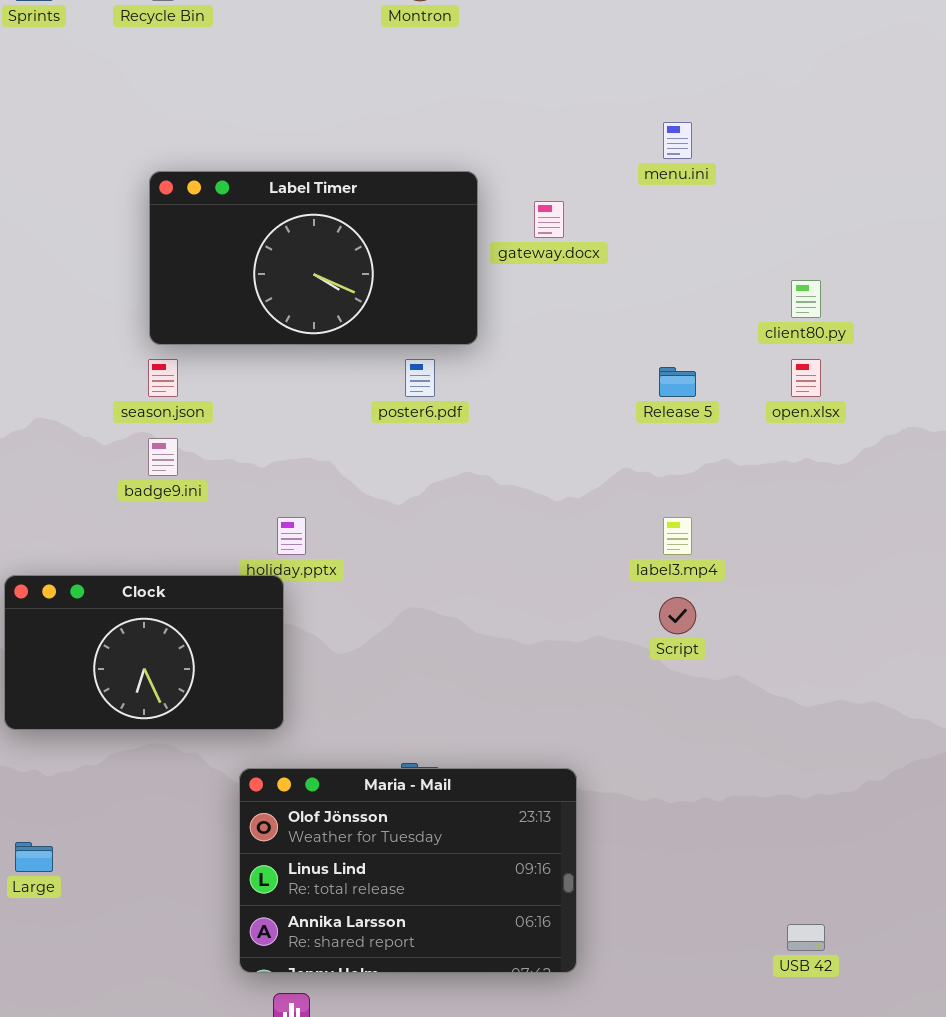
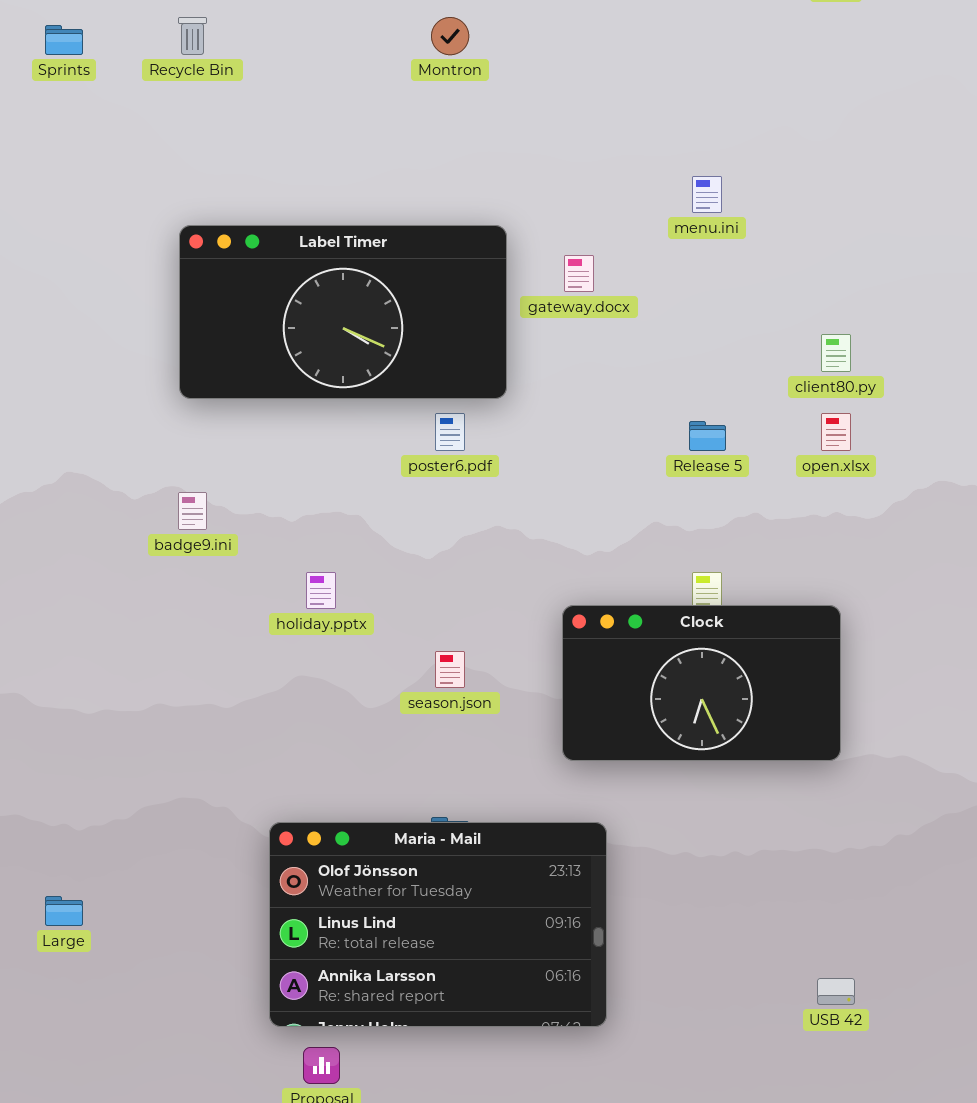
season.json: [148,359,178,397] -> [435,651,465,688], moved
Clock: [4,575,284,730] -> [562,605,841,761], moved

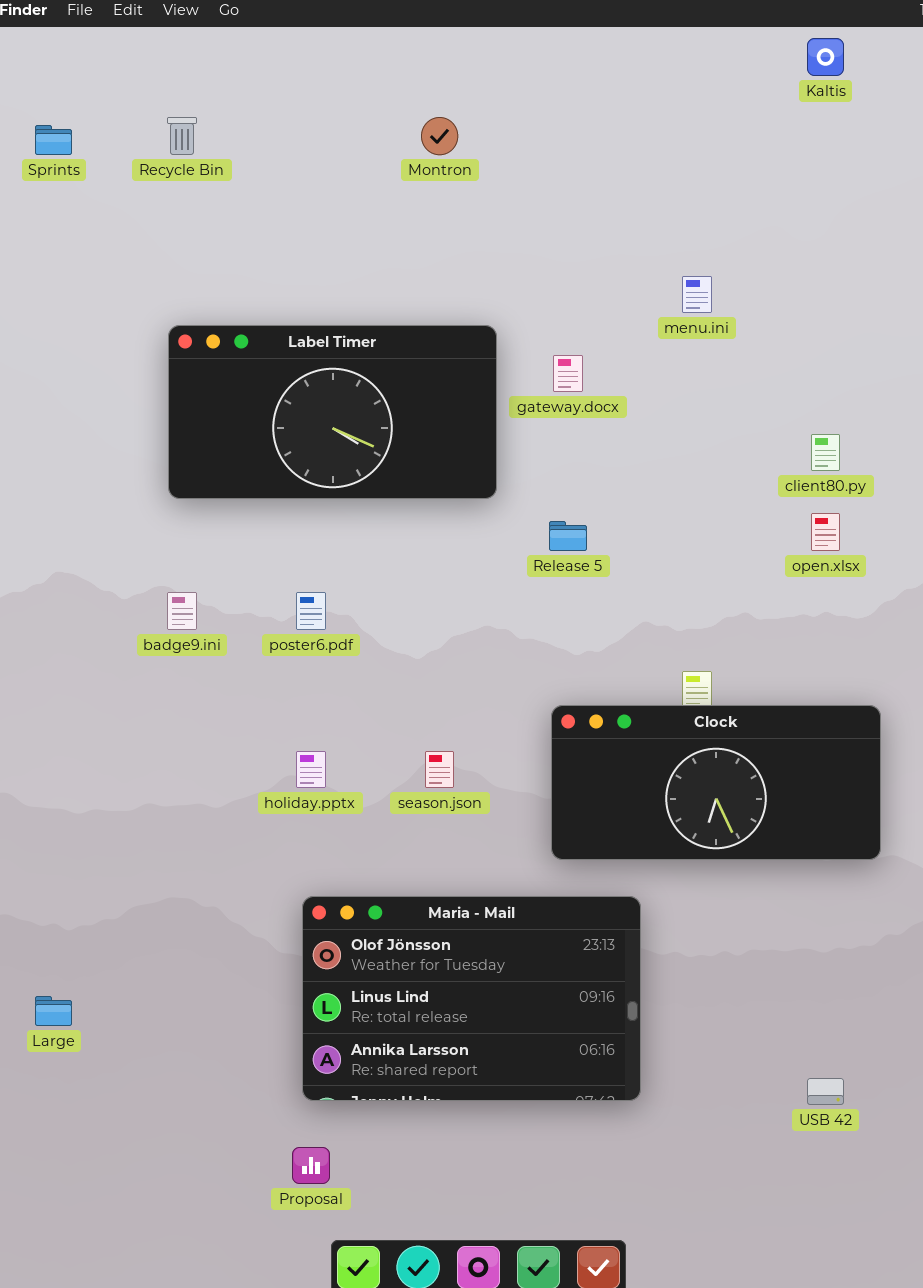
poster6.pdf: [435,413,465,451] -> [296,592,326,630], moved
Release 5: [689,421,726,451] -> [549,521,587,551], moved
holiday.pptx: [306,572,336,609] -> [296,751,326,788], moved
Clock: [562,605,841,761] -> [551,705,881,860], resized
Maria - Mail: [269,822,607,1027] -> [302,896,641,1101], moved

